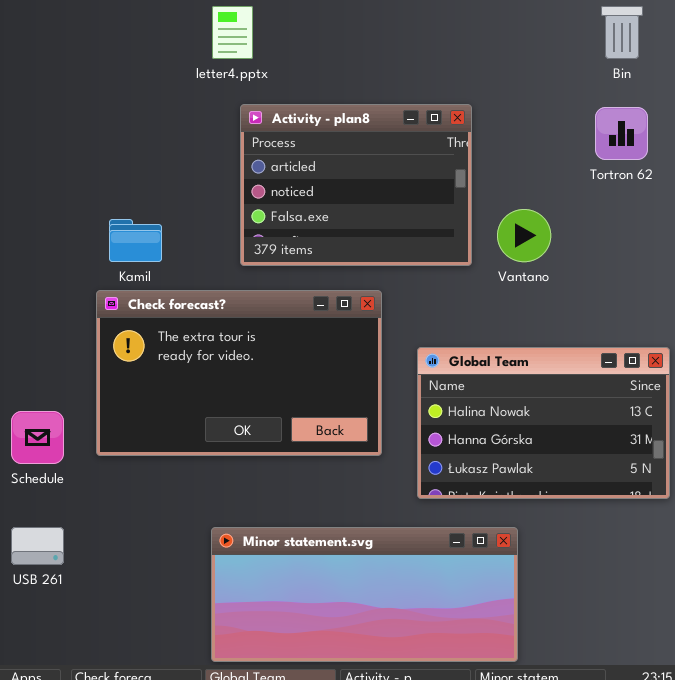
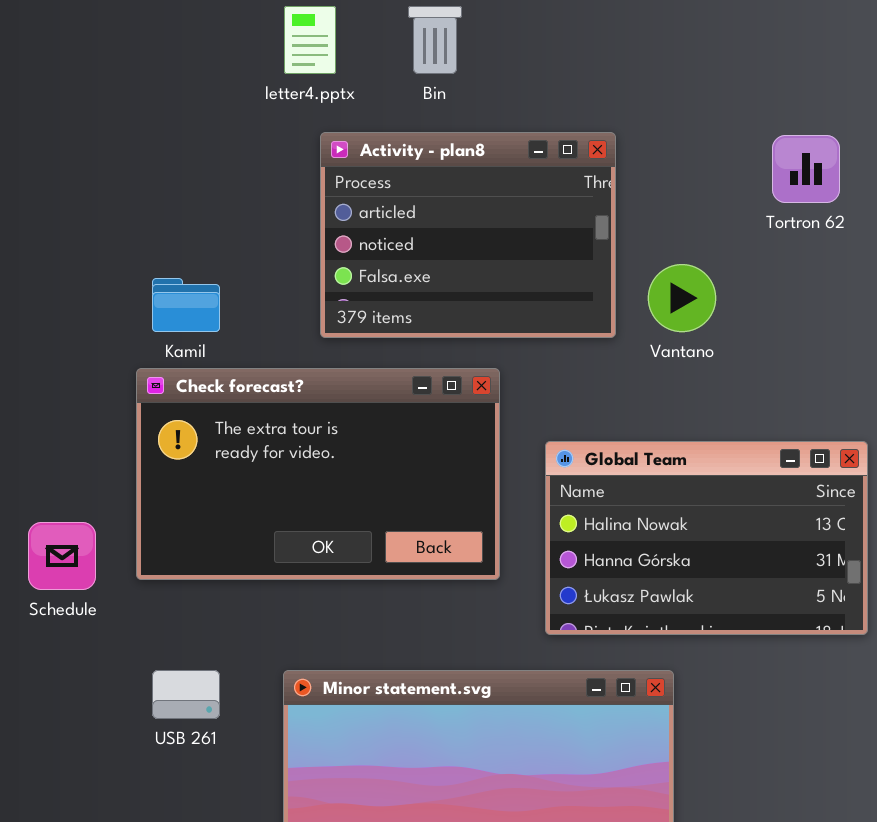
Bin: [601,6,643,59] -> [408,6,462,74], moved
USB 261: [11,527,64,565] -> [152,670,220,719], moved

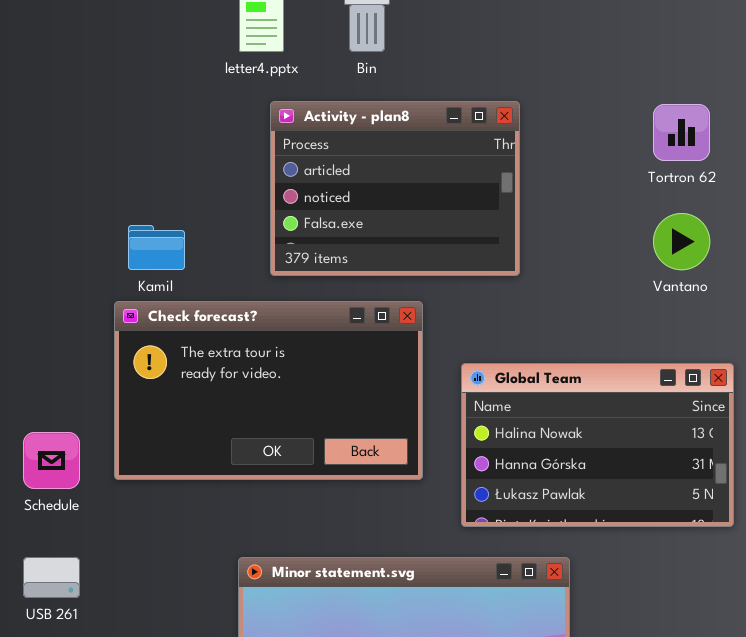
Vantano: [648,264,716,332] -> [653,213,710,270], moved
USB 261: [152,670,220,719] -> [23,557,80,598], moved

